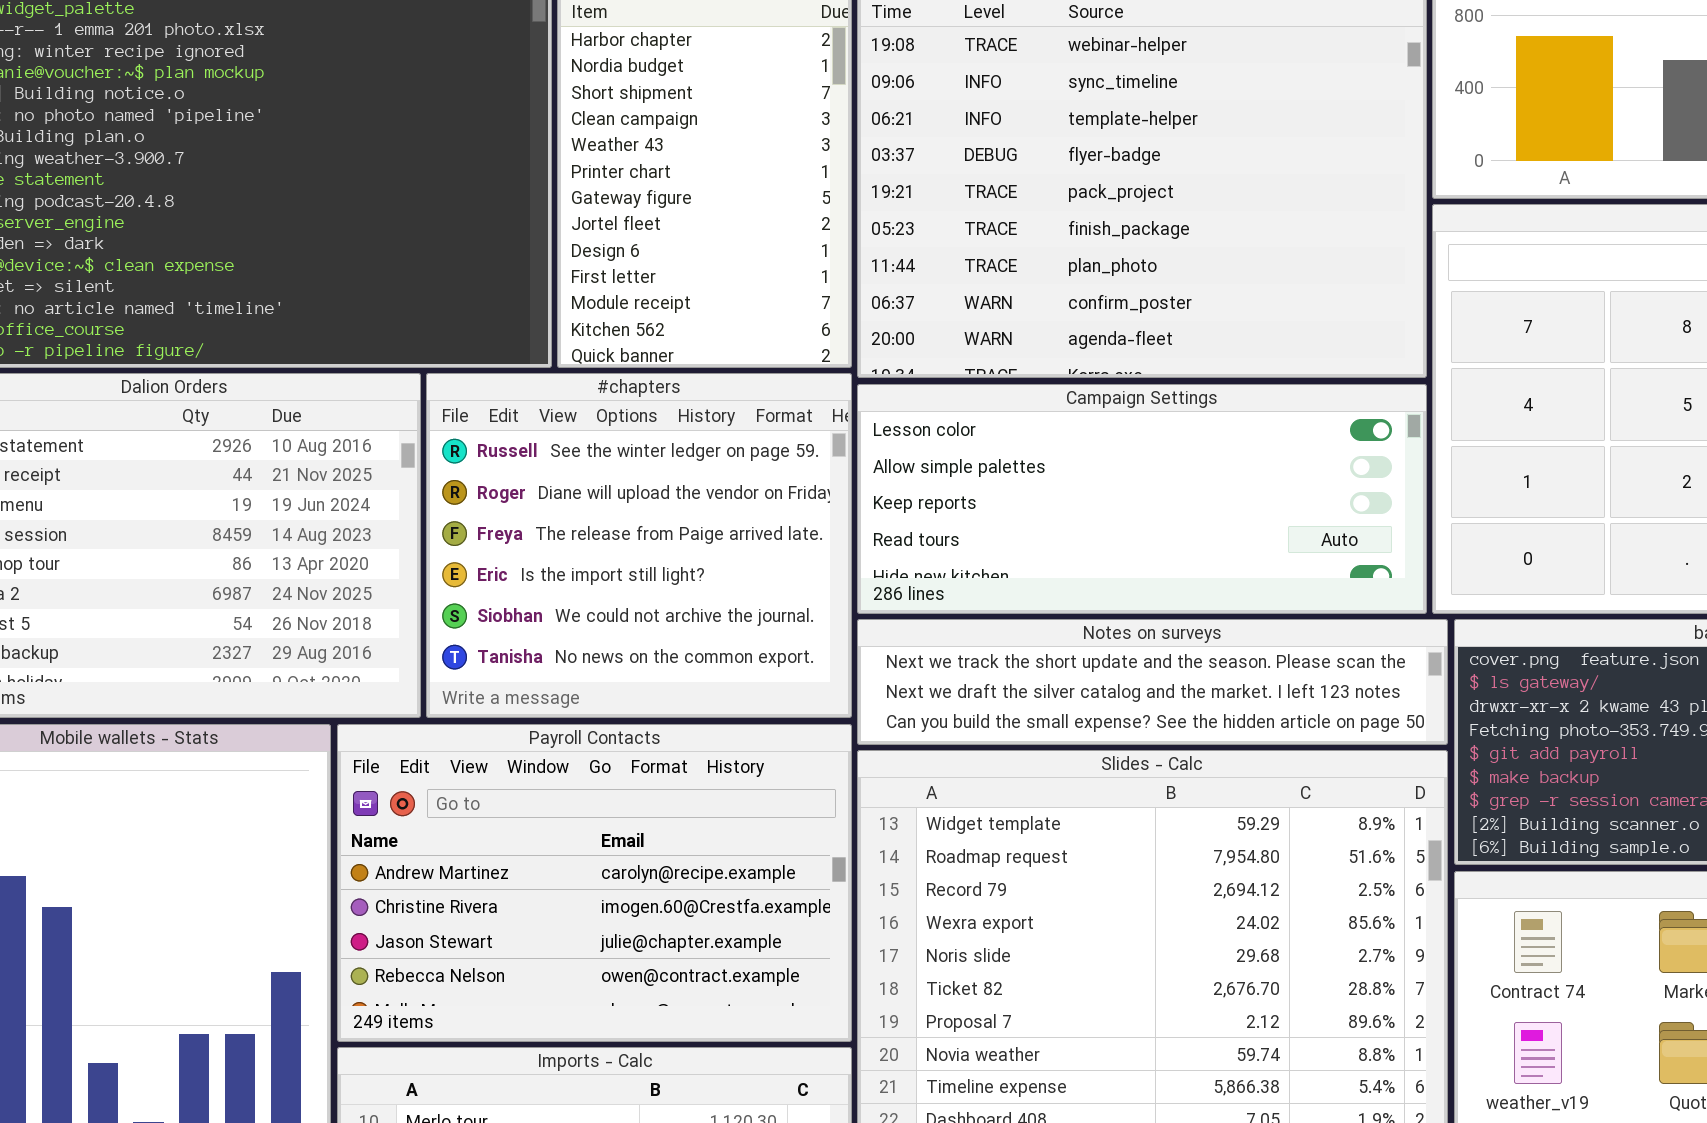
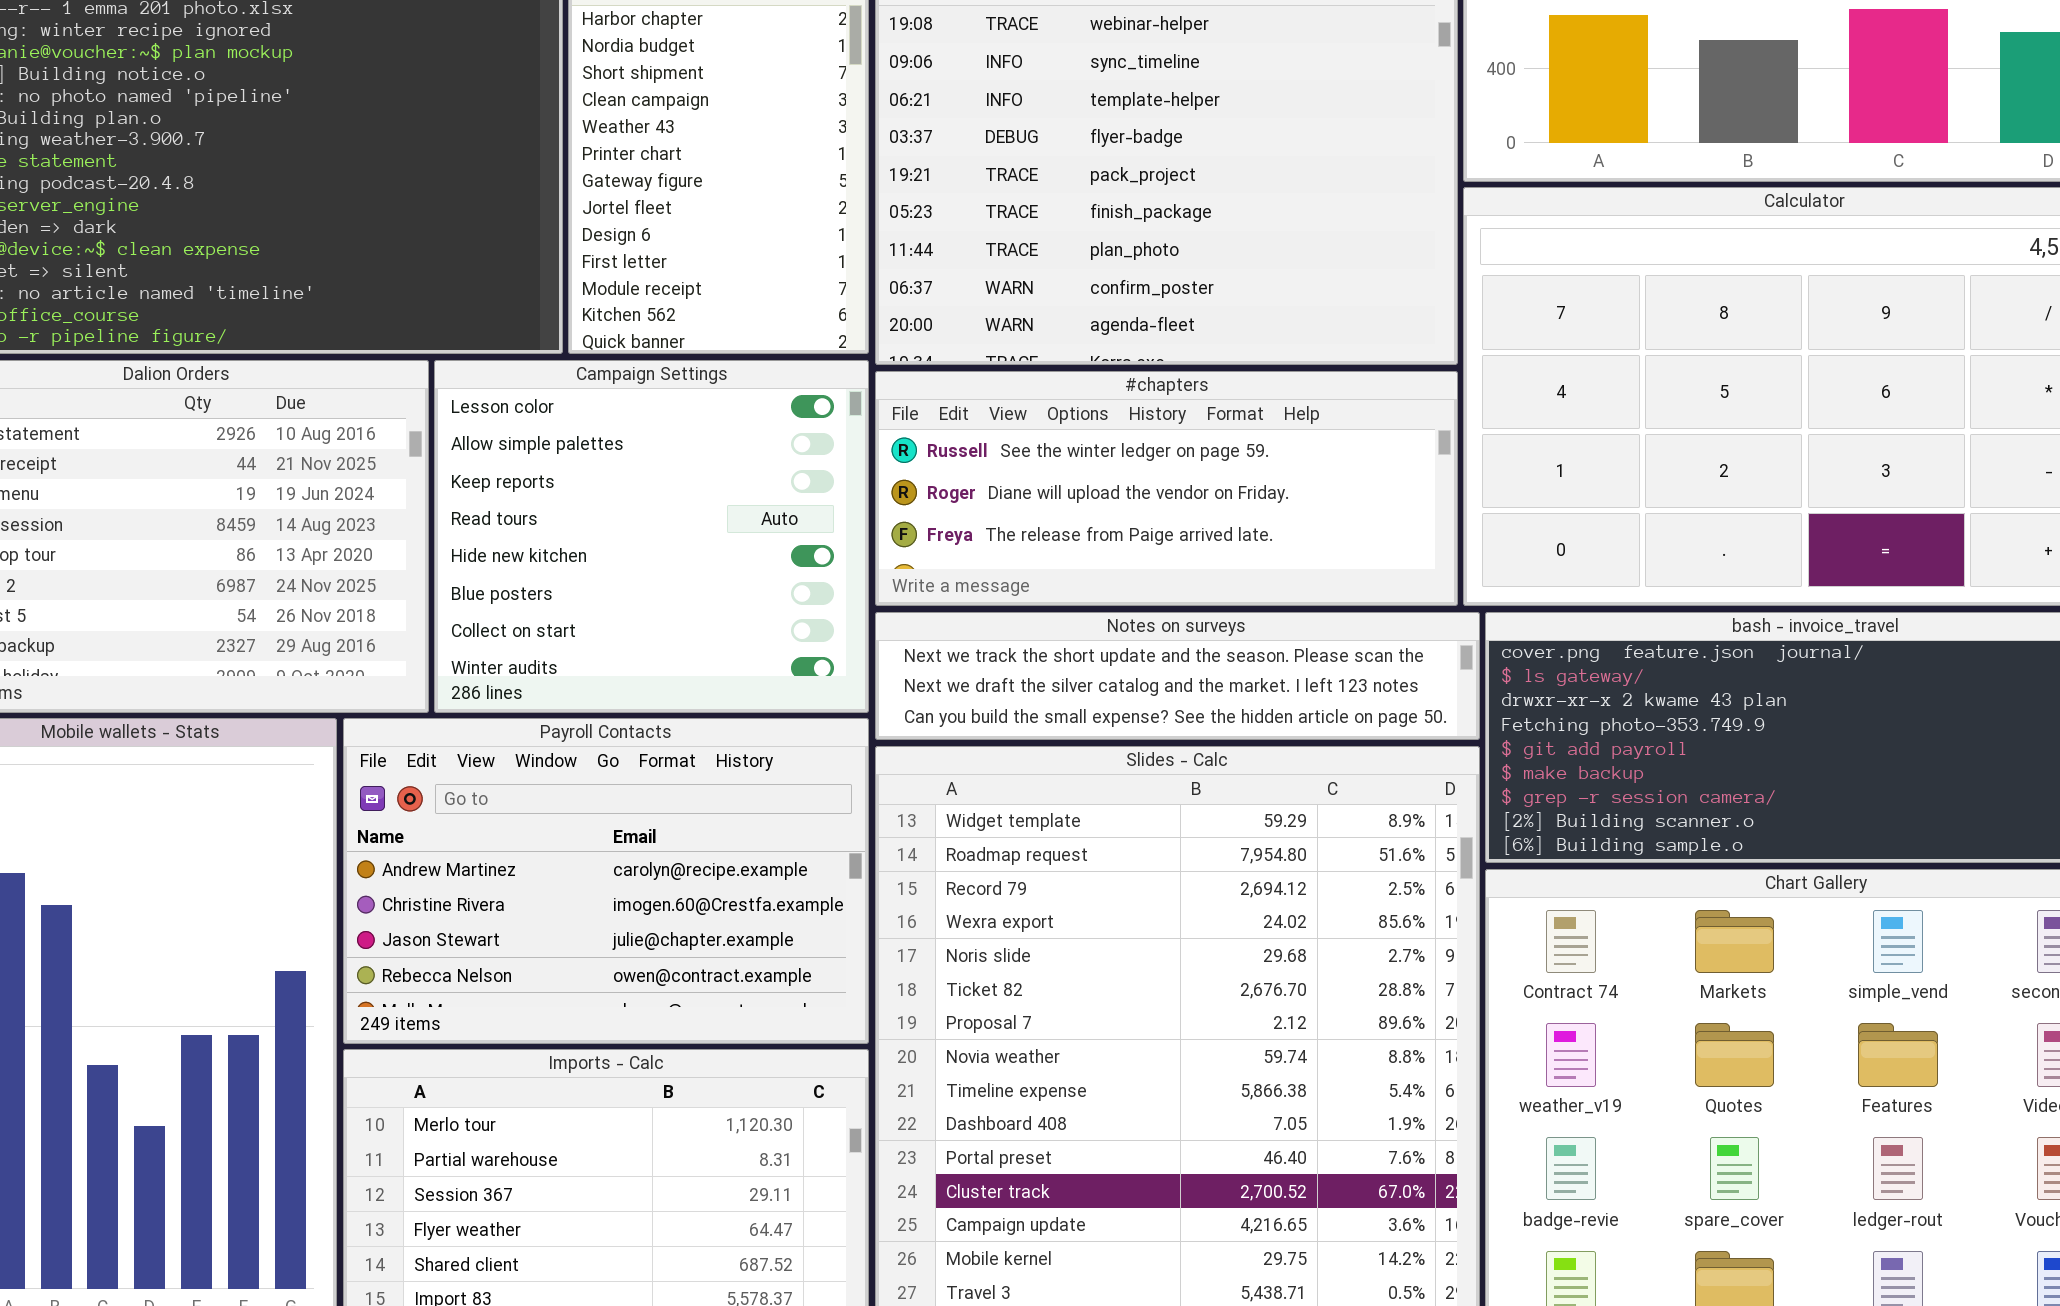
#chapters: [426,373,852,718] -> [875,371,1458,606], moved, resized
Campaign Settings: [857,384,1427,614] -> [434,360,869,713], moved, resized

